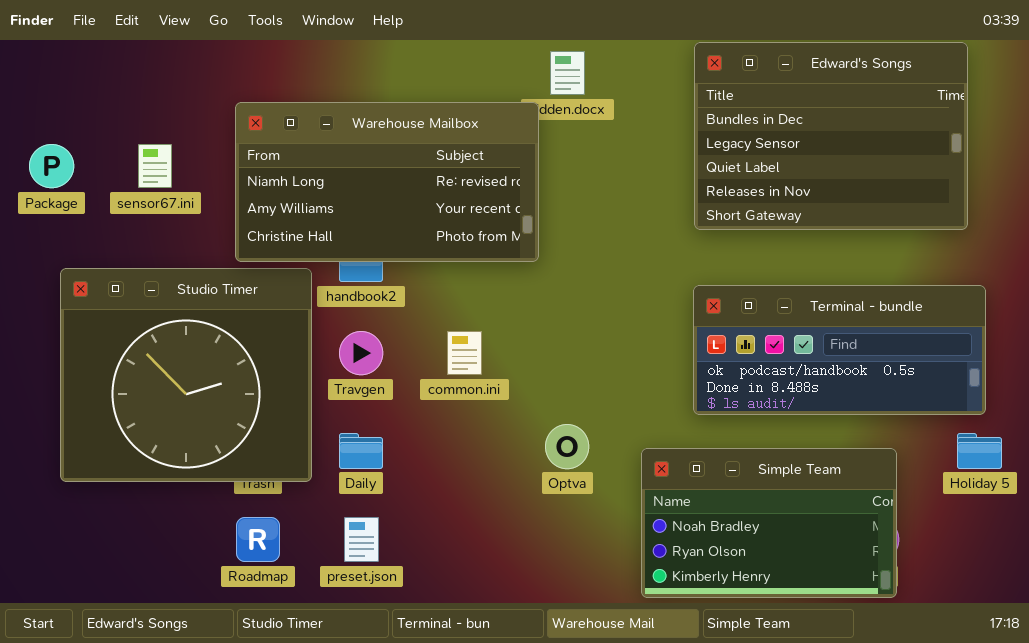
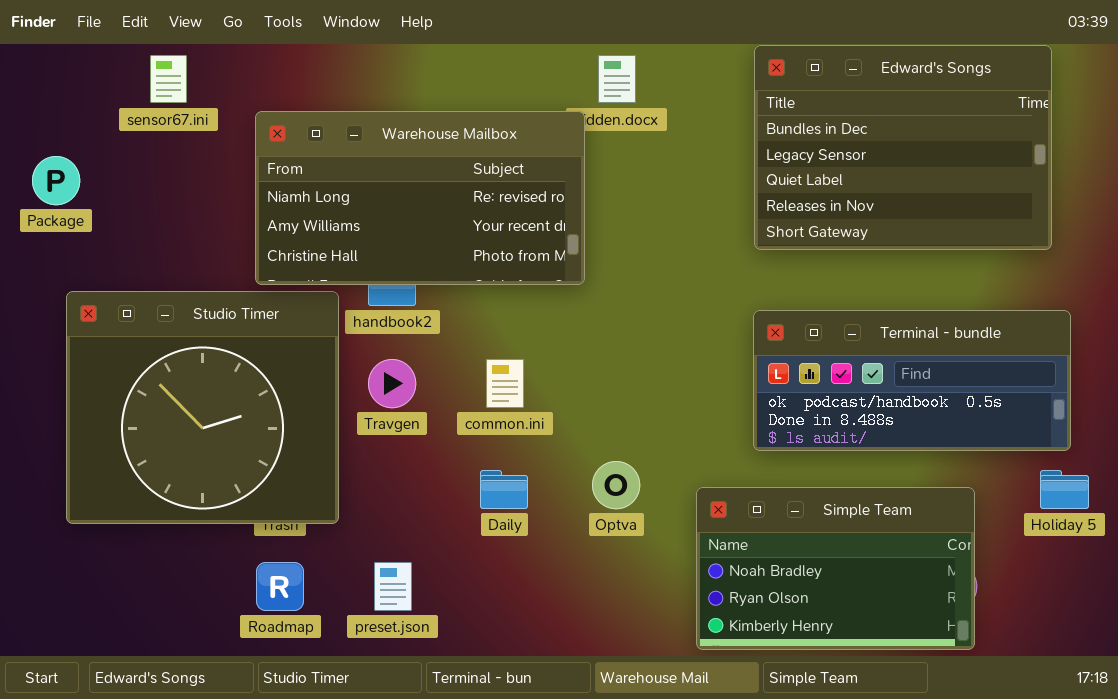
sensor67.ini: [138,144,172,188] -> [150,55,187,103], moved
Daily: [339,433,383,469] -> [480,470,528,509], moved

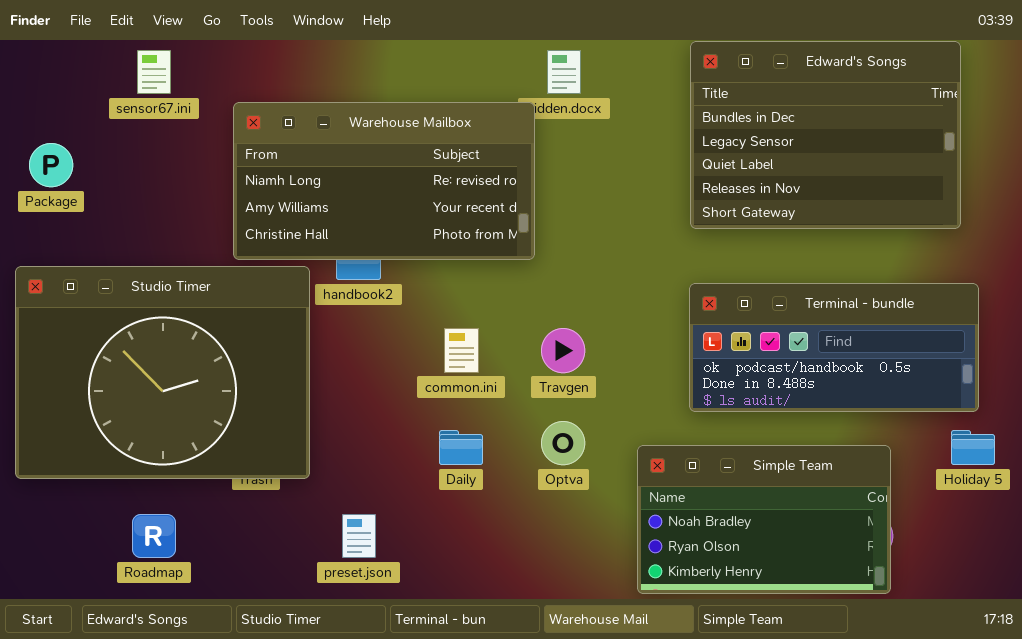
Studio Timer: [66,291,339,524] -> [15,266,310,479], resized
Travgen: [368,359,416,408] -> [541,328,585,373], moved
Roadmap: [256,562,304,611] -> [132,514,176,558], moved

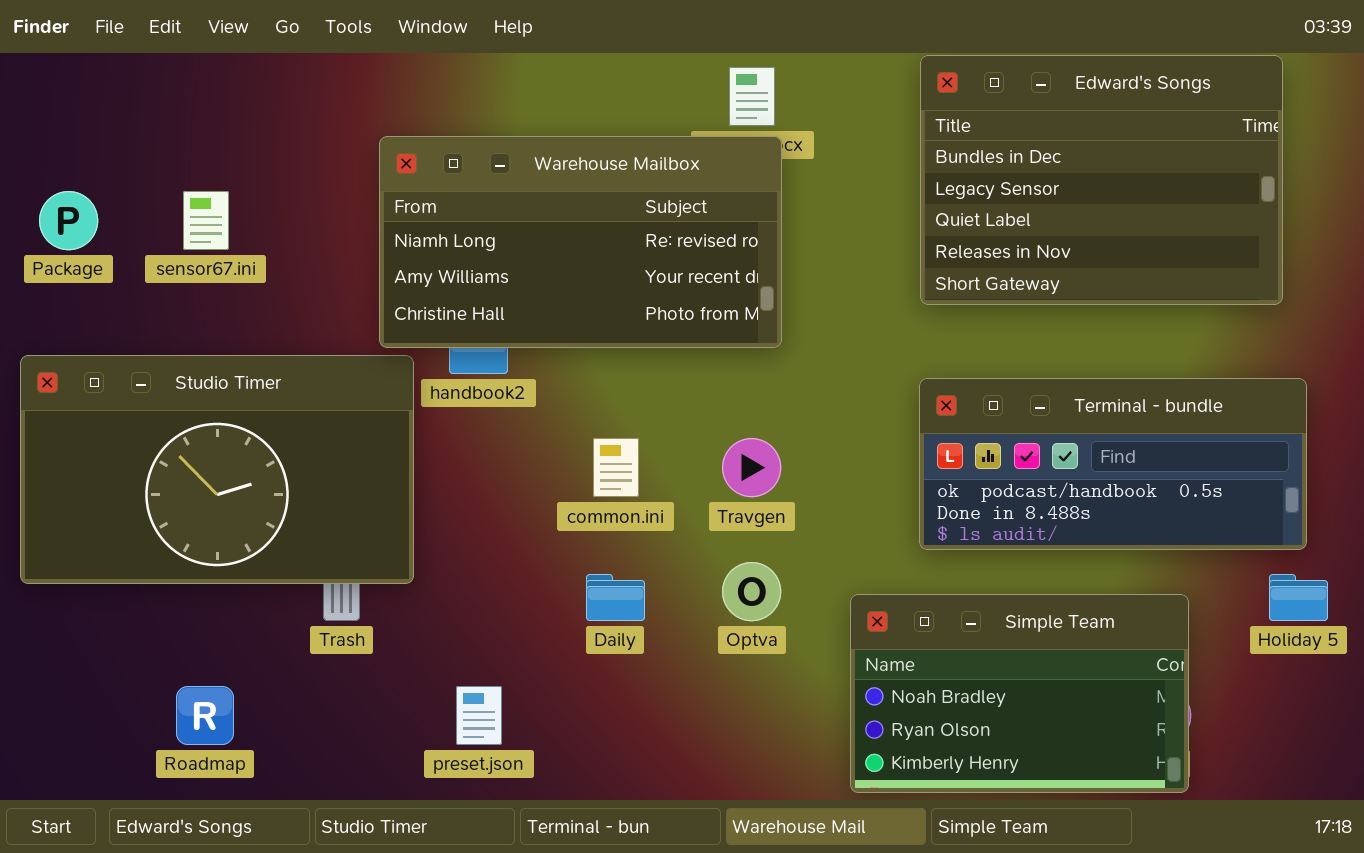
sensor67.ini: [137,50,171,94] -> [183,191,229,250], moved
Warehouse Mailbox: [233,102,535,260] -> [379,136,782,348], moved
Studio Timer: [15,266,310,479] -> [20,355,414,584], resized

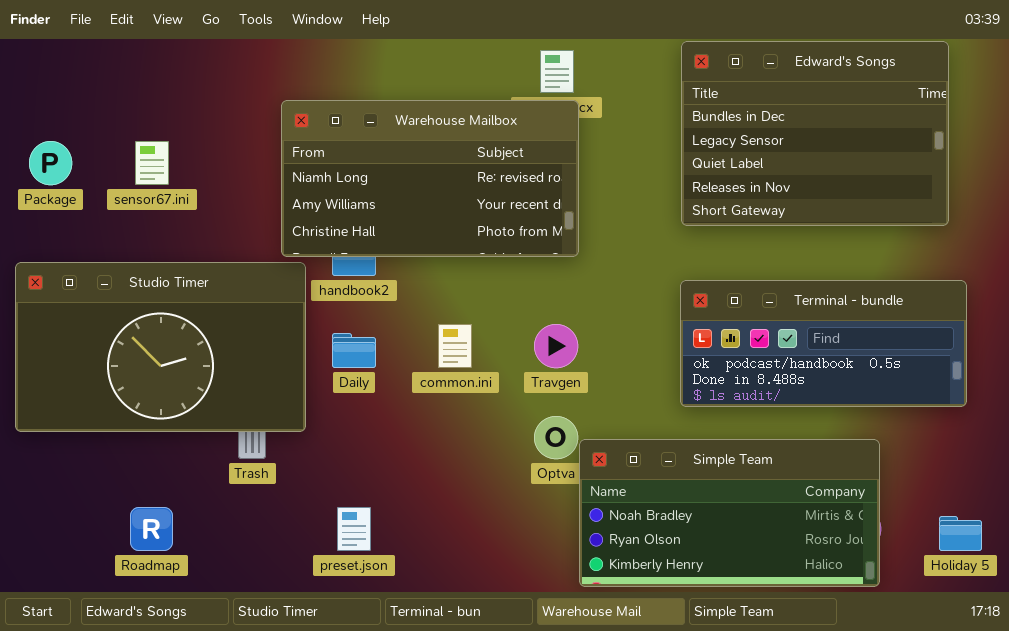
Daily: [586,574,645,621] -> [332,333,376,368], moved
Holiday 5: [1269,574,1328,621] -> [939,516,982,551], moved
Simple Team: [850,594,1189,793] -> [579,439,880,587], resized

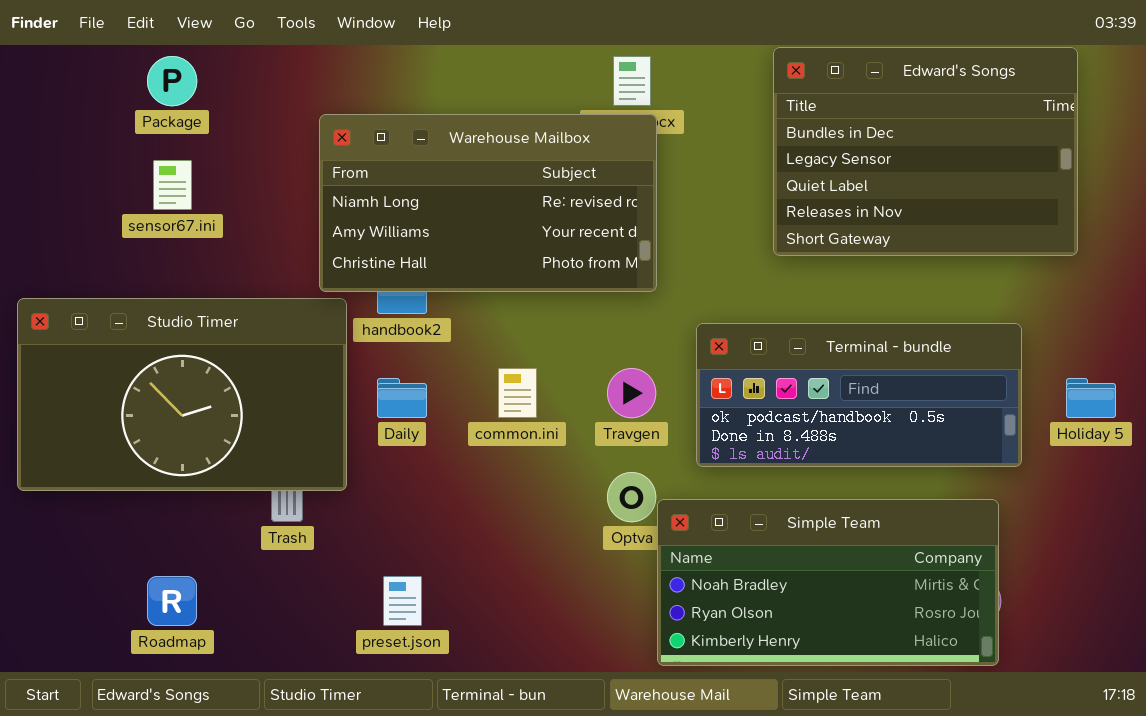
Package: [29,141,72,185] -> [147,56,197,106], moved
Terminal - bundle: [680,280,967,407] -> [696,323,1022,467], moved
Holiday 5: [939,516,982,551] -> [1066,378,1116,418], moved

